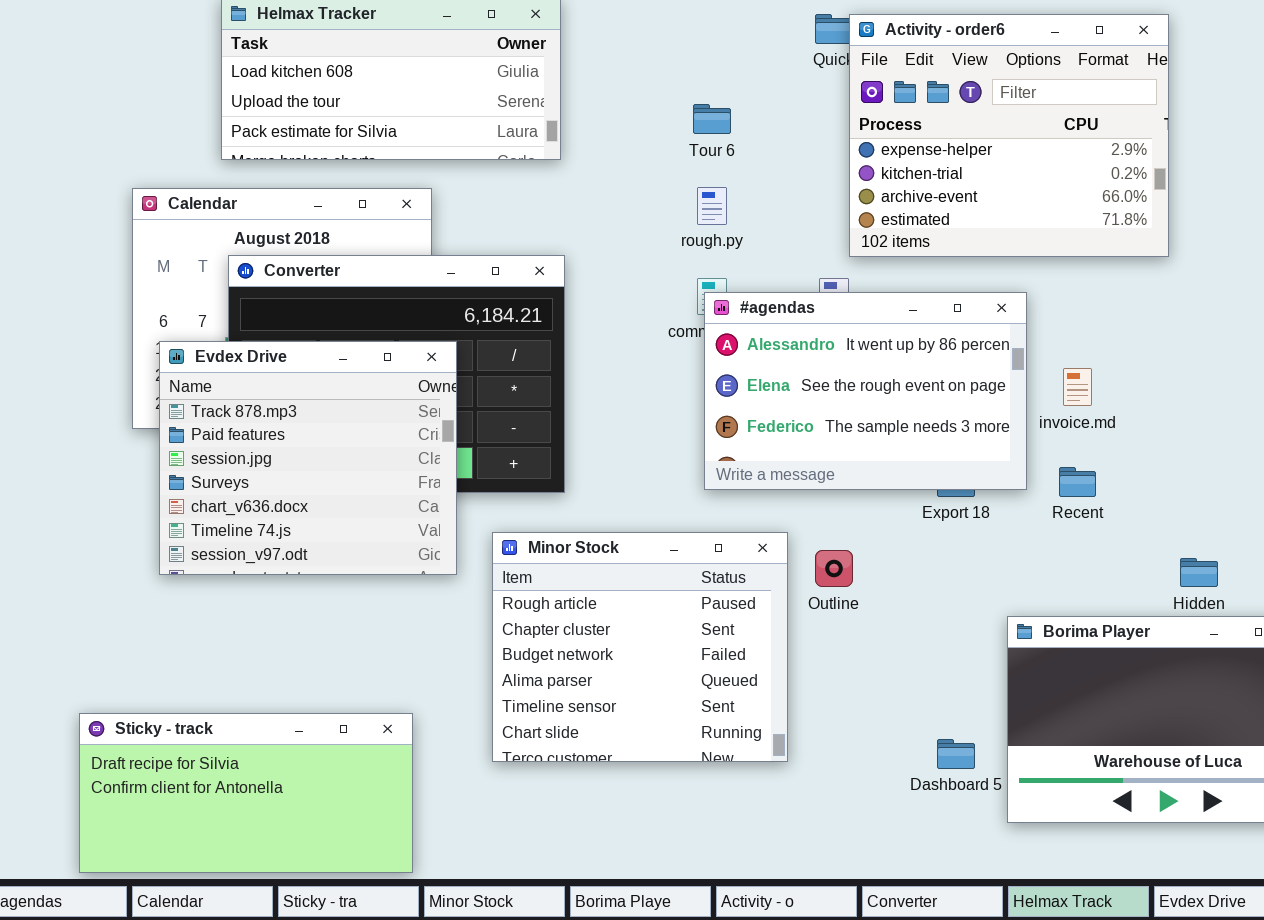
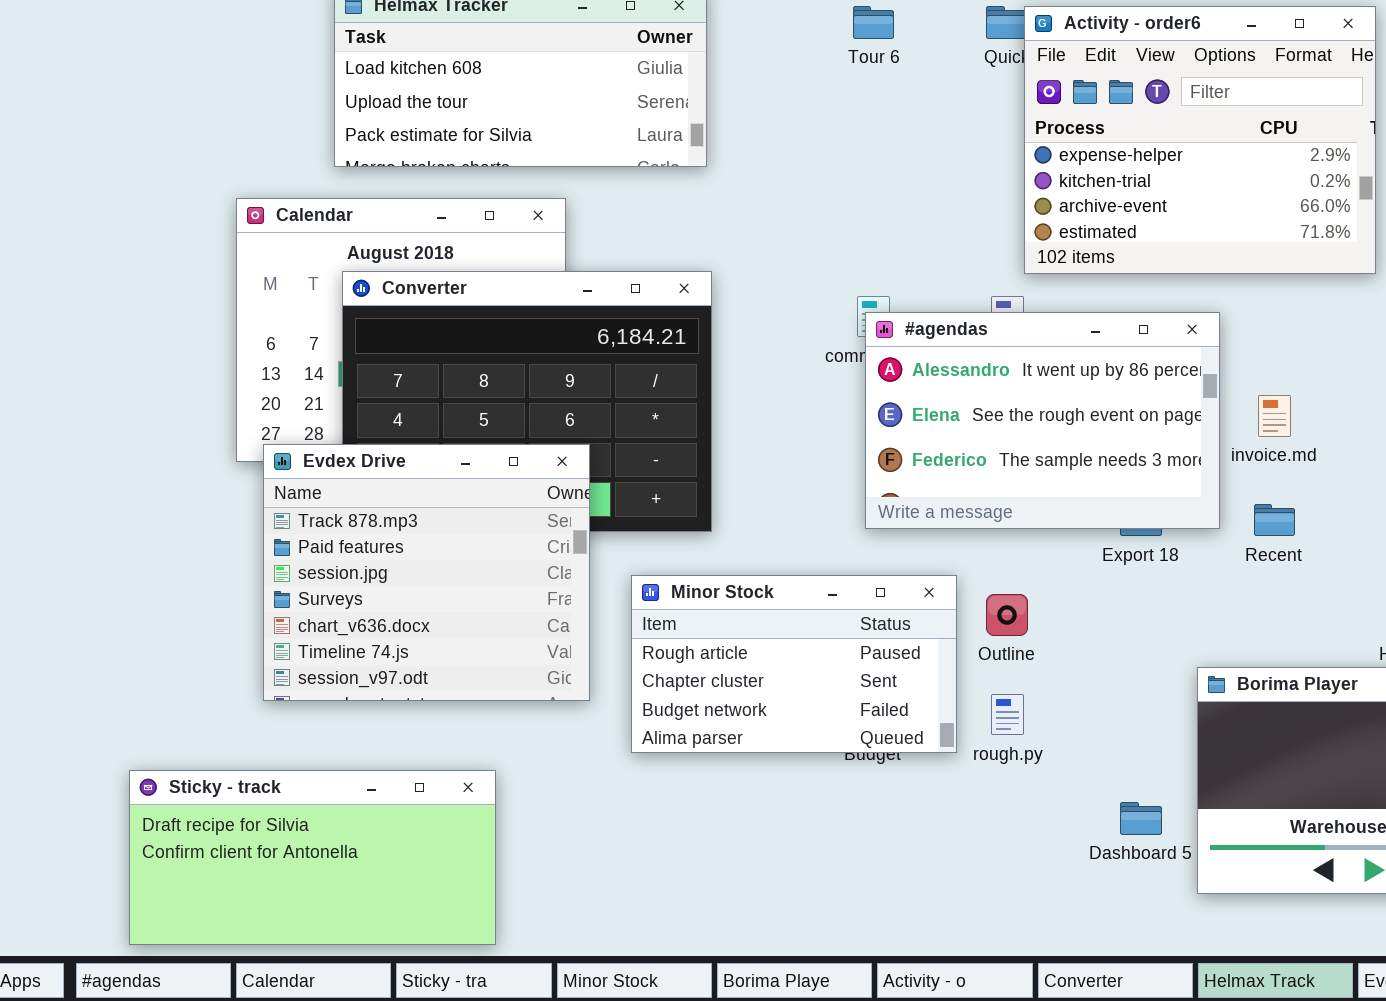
Tour 6: [693,104,731,134] -> [853,6,894,39], moved
rough.py: [697,187,727,225] -> [991,694,1024,735], moved
Evdex Drive: [159,341,457,575] -> [263,444,590,701], moved
Minor Stock: [492,532,788,762] -> [631,575,957,753], resized
Sticky - track: [79,713,413,873] -> [129,770,496,945], moved

